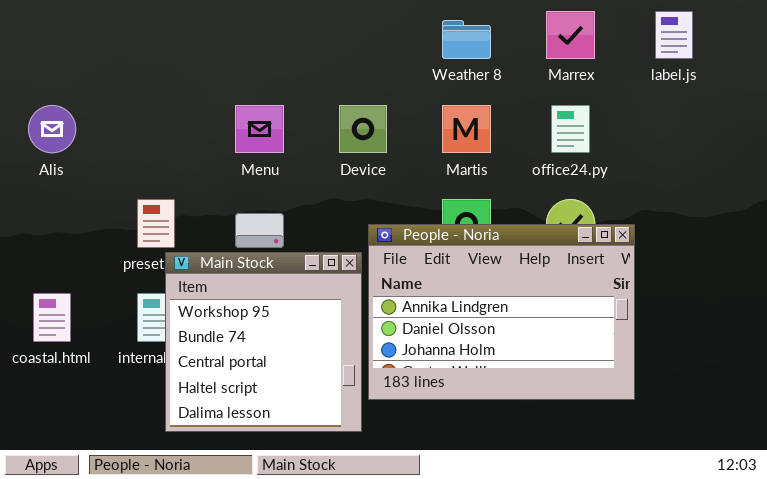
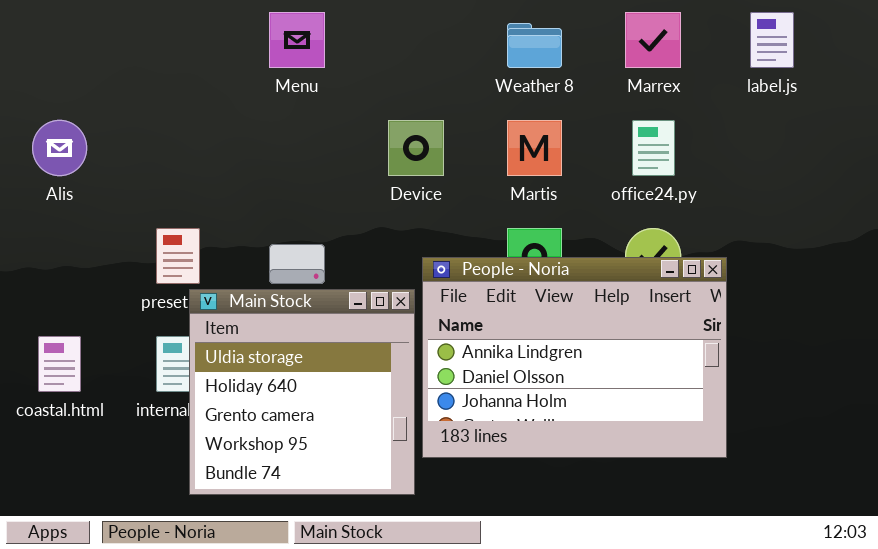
Menu: [235,105,284,153] -> [269,12,325,68], moved
Main Stock: [165,252,362,432] -> [189,289,415,495], scrolled up 3 rows

